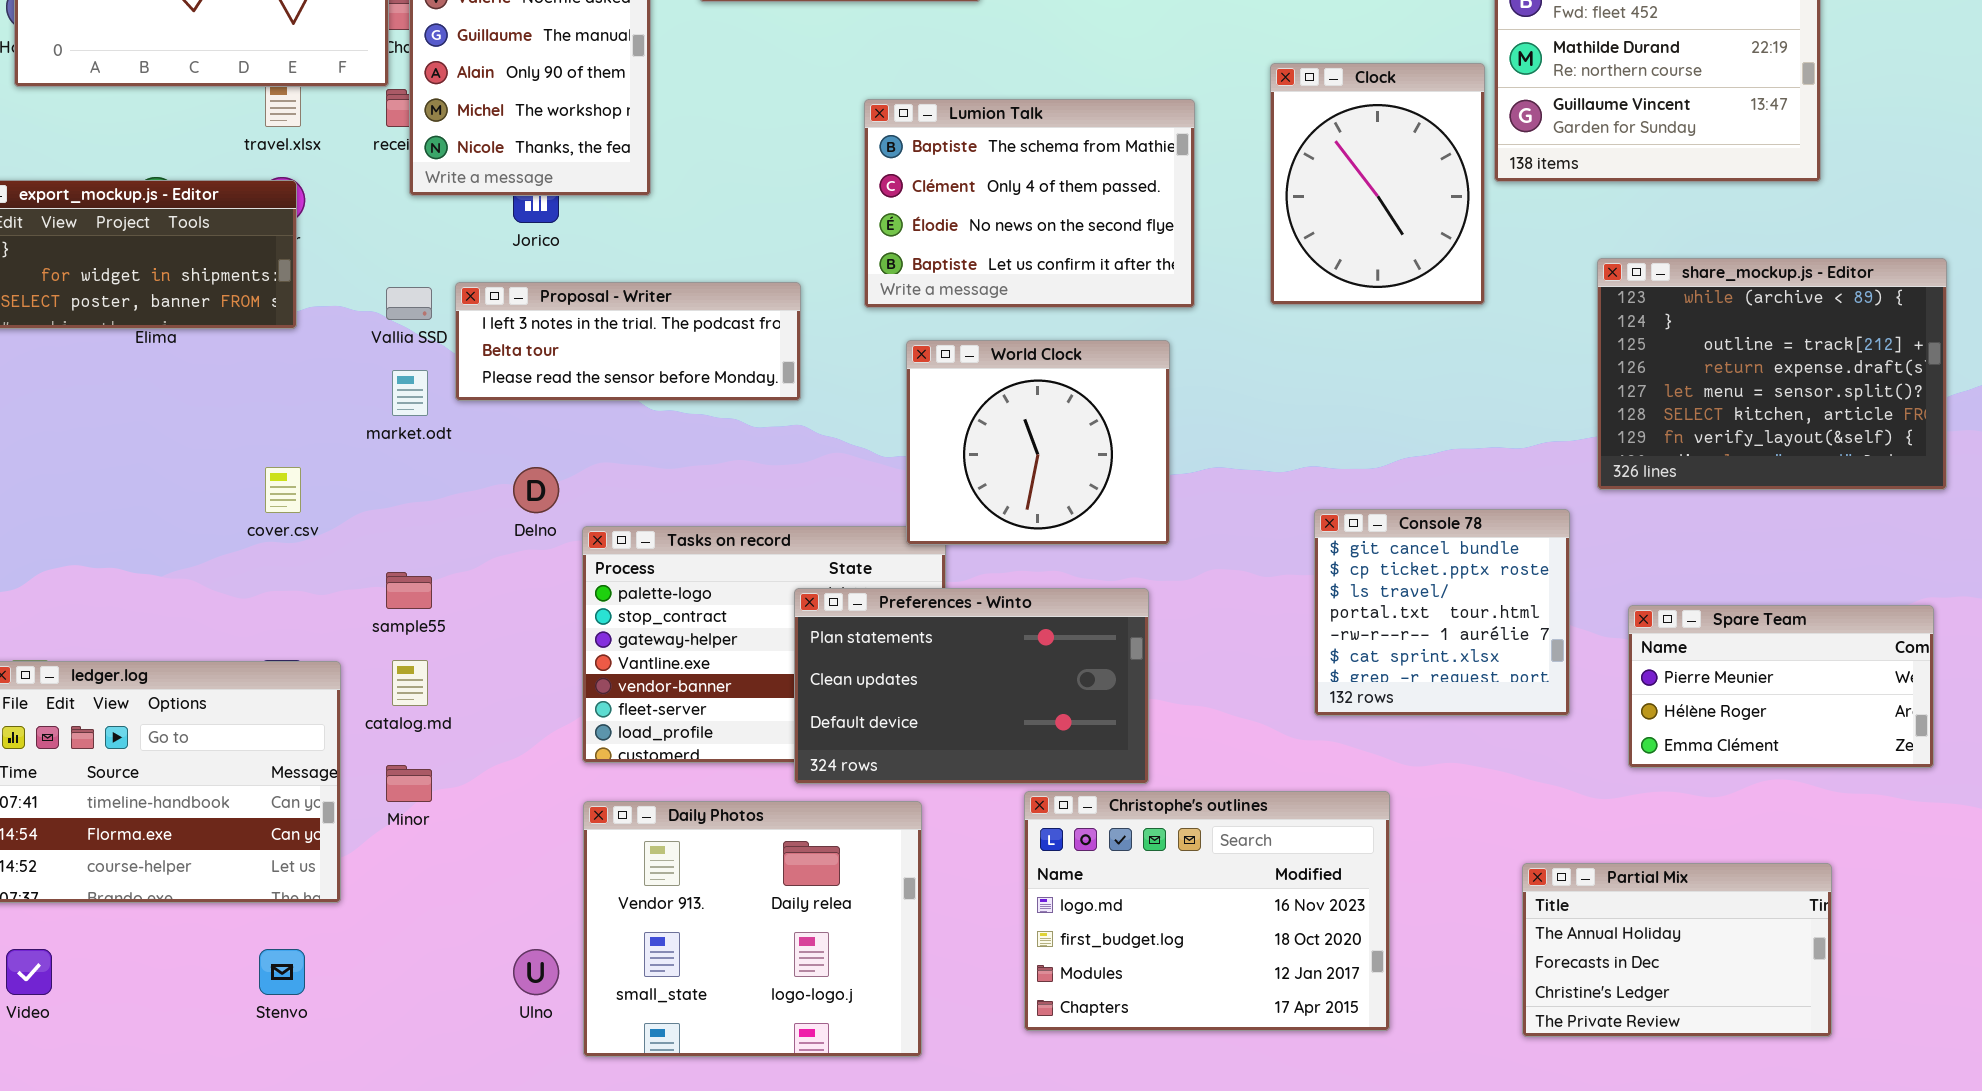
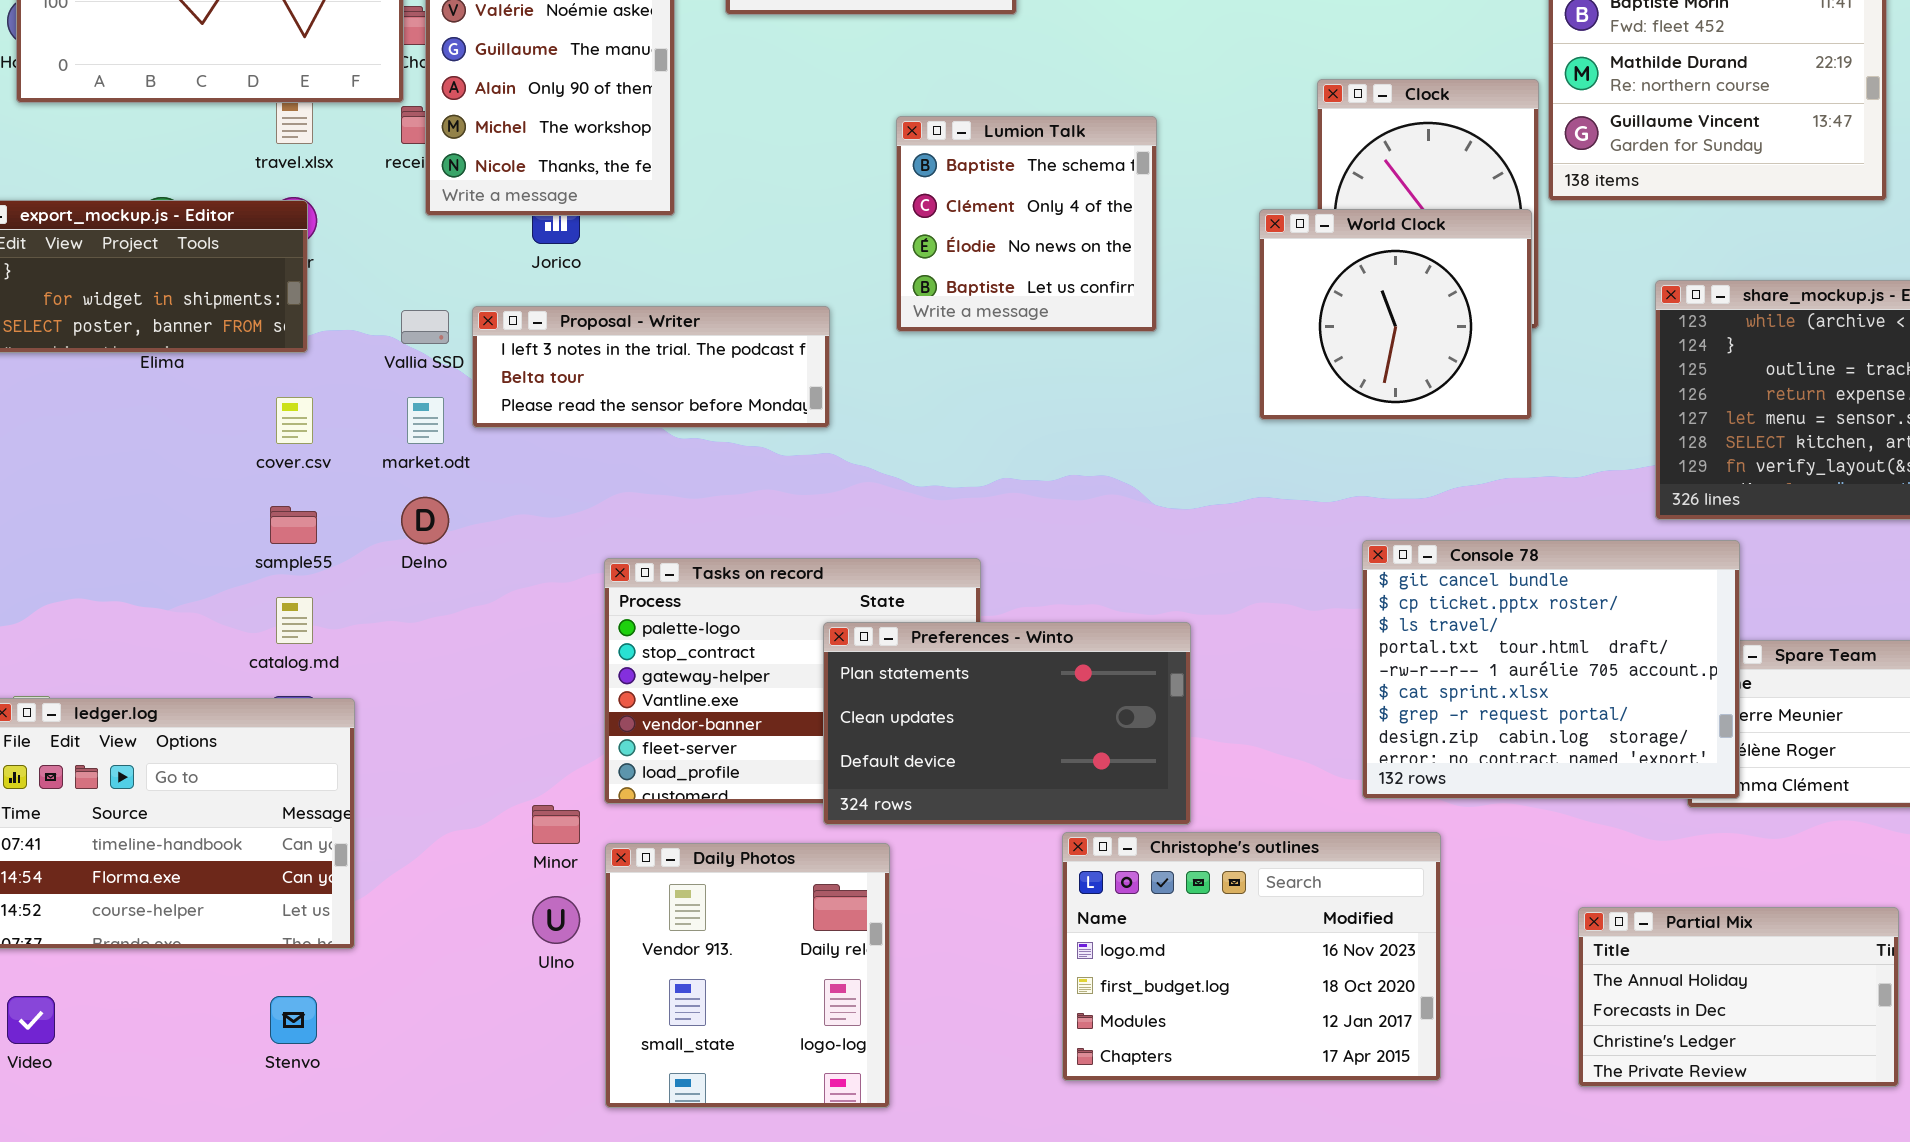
Lumion Talk: [864,99,1195,308] -> [896,116,1157,332], resized
World Clock: [906,340,1170,545] -> [1259,209,1532,420], moved
cover.csv: [265,467,301,513] -> [276,397,313,444], moved
Delno: [513,467,559,513] -> [401,497,449,544], moved
Console 78: [1314,509,1570,716] -> [1362,540,1740,799], resized
sample55: [386,572,432,609] -> [270,506,317,544], moved
catalog.md: [392,660,428,706] -> [276,597,313,644], moved
Minor: [386,765,432,802] -> [532,805,580,844], moved
Daily Photos: [583,801,922,1057] -> [605,843,890,1108], resized
Ulno: [513,949,559,995] -> [532,896,580,944], moved

